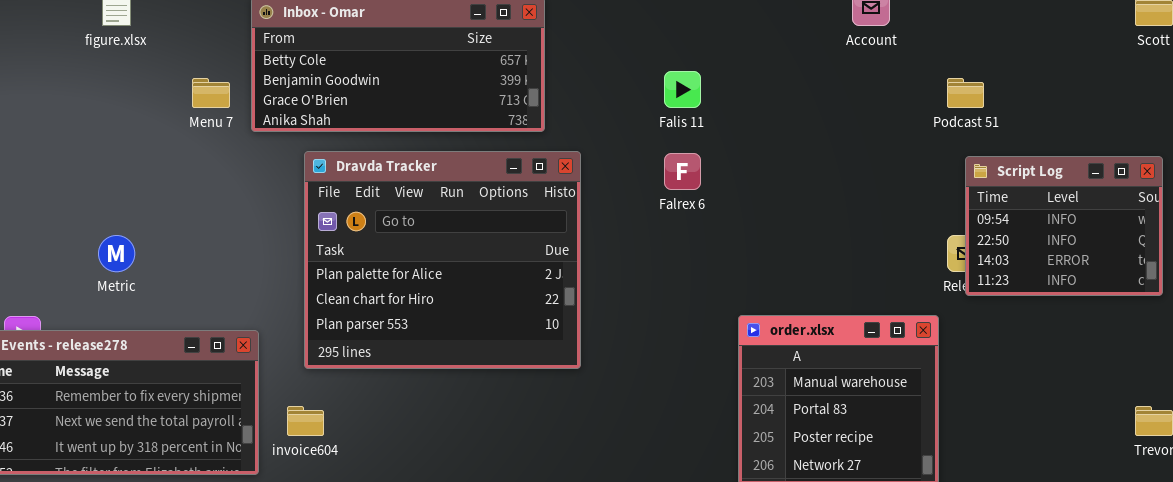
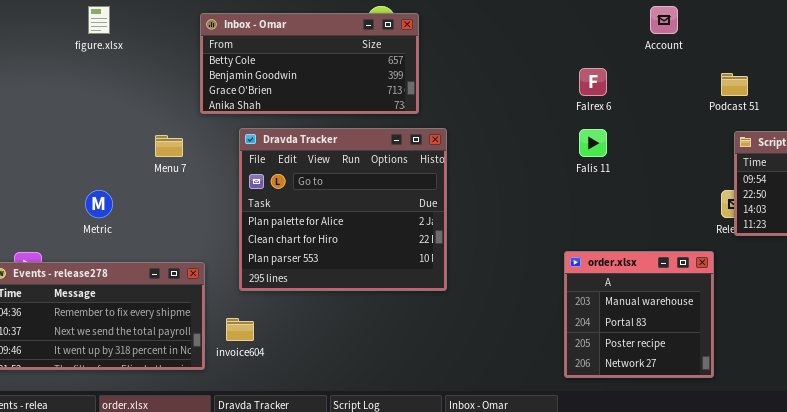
Falis 11: [664,71,701,108] -> [579,129,607,157], moved
Menu 7: [192,78,230,108] -> [155,135,183,157], moved
Falrex 6: [664,153,701,190] -> [579,68,607,96], moved

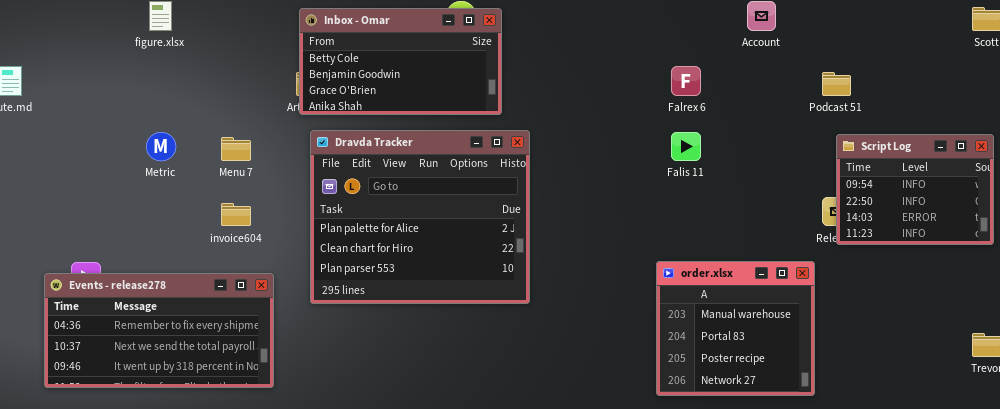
Inbox - Omar: [200,13,419,114] -> [299,8,502,115], resized
Metric: [85,190,113,218] -> [146,132,176,161], moved
invoice604: [226,318,254,341] -> [221,203,251,226], moved

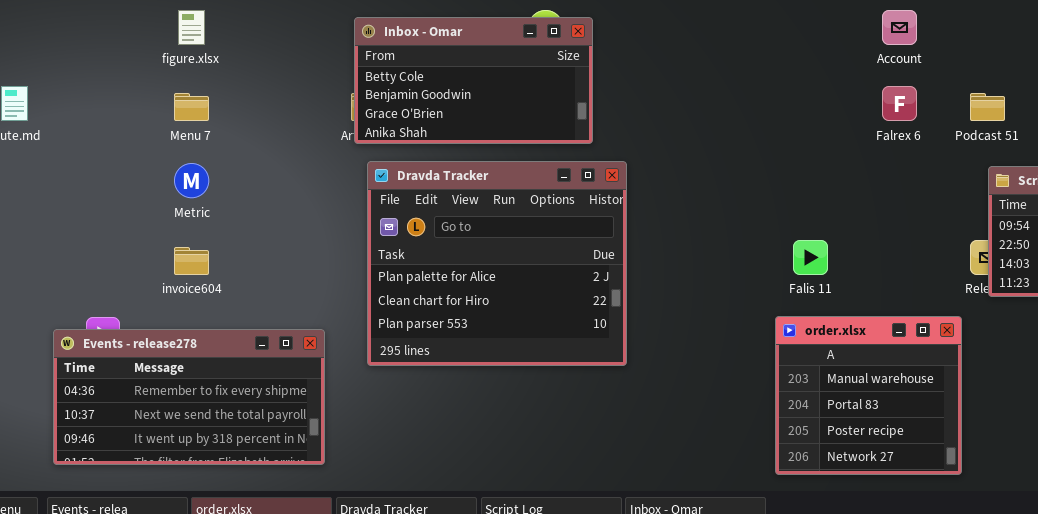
Falrex 6: [671,66,701,96] -> [882,86,917,121], moved
Falis 11: [671,132,701,161] -> [793,240,828,275], moved
Menu 7: [221,137,251,161] -> [174,93,209,121], moved
invoice604: [221,203,251,226] -> [174,247,209,275], moved

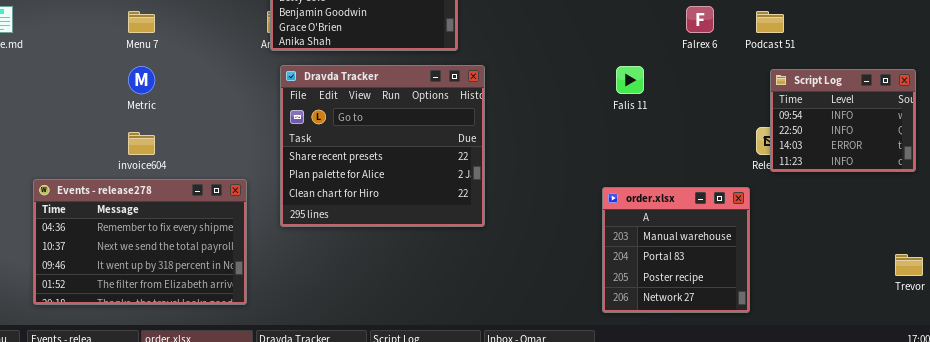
Dravda Tracker: [367,161,627,366] -> [280,65,485,227], scrolled up 1 row
Falis 11: [793,240,828,275] -> [616,66,644,94], moved
Events - release278: [53,329,325,465] -> [33,179,247,305], resized

